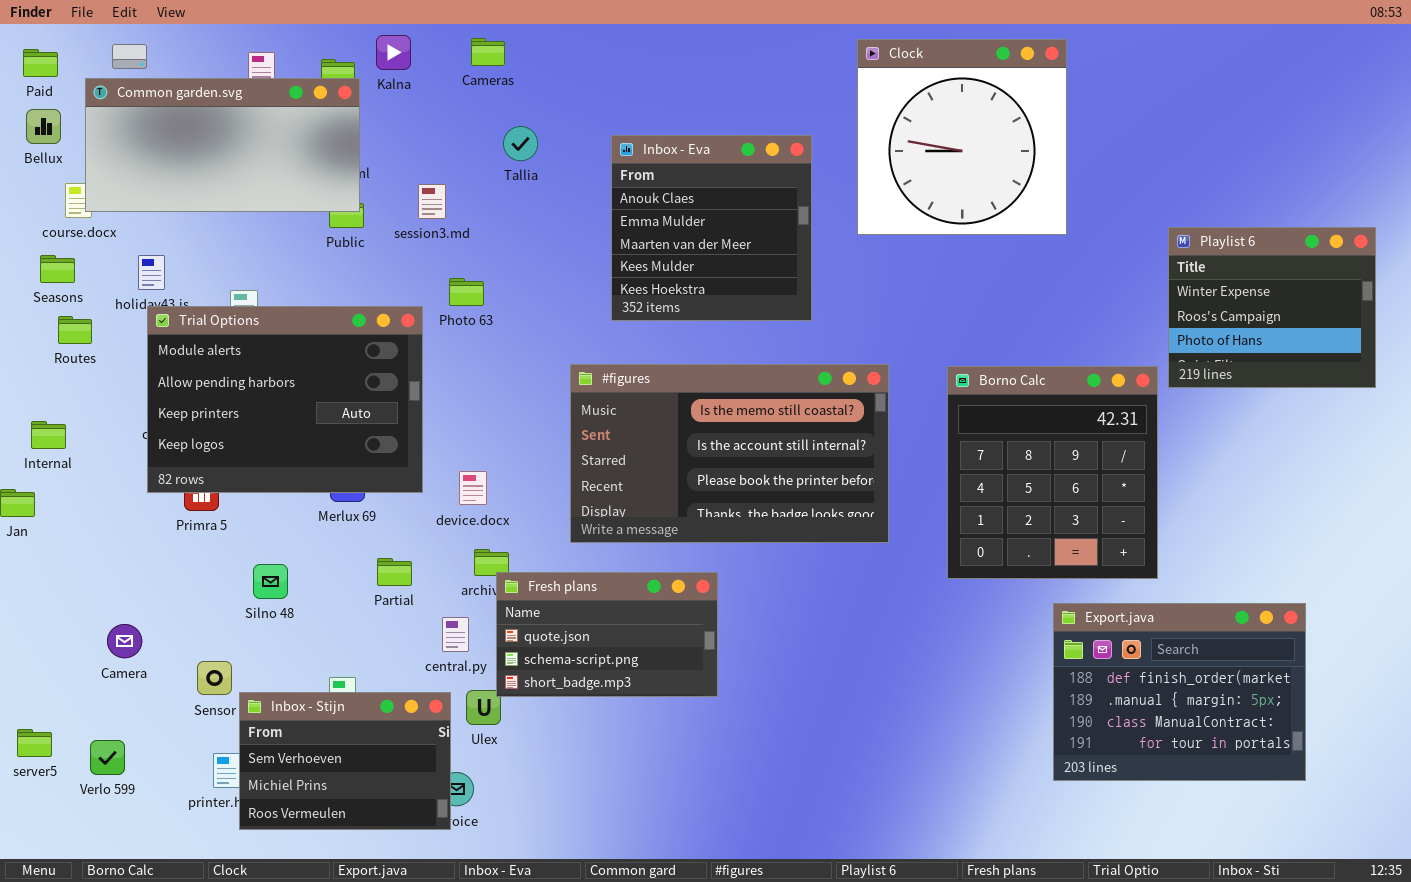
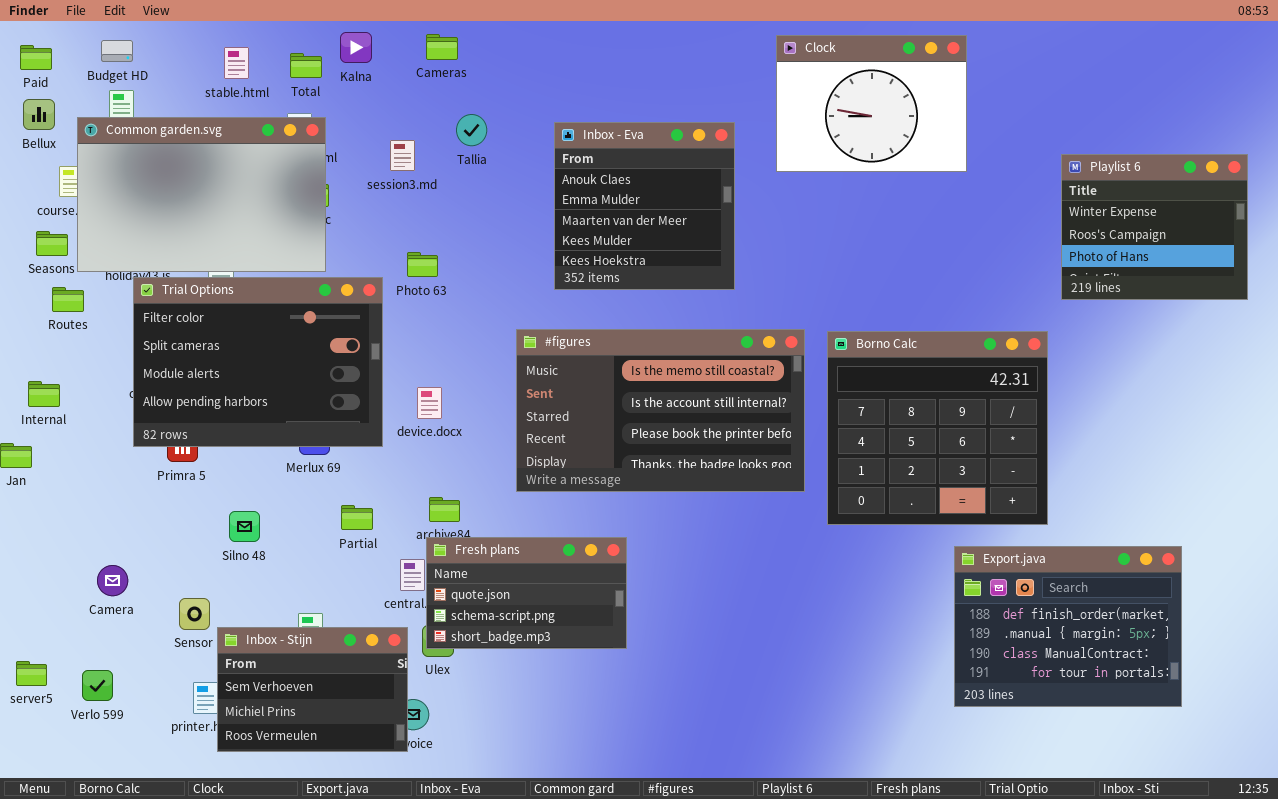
Clock: [857,39,1067,235] -> [776,35,967,172], resized
Common garden.svg: [85,78,360,212] -> [77,117,326,272], moved, resized
session3.md: [418,184,446,219] -> [390,140,415,171], moved
Playlist 6: [1168,227,1376,388] -> [1061,154,1248,300], moved
Trial Options: [147,306,423,493] -> [133,277,383,447], scrolled up 2 rows
Borno Calc: [947,366,1158,579] -> [827,331,1048,525], resized
device.docx: [459,471,487,505] -> [417,387,442,419], moved
Fresh plans: [496,572,718,697] -> [426,537,627,649], moved

